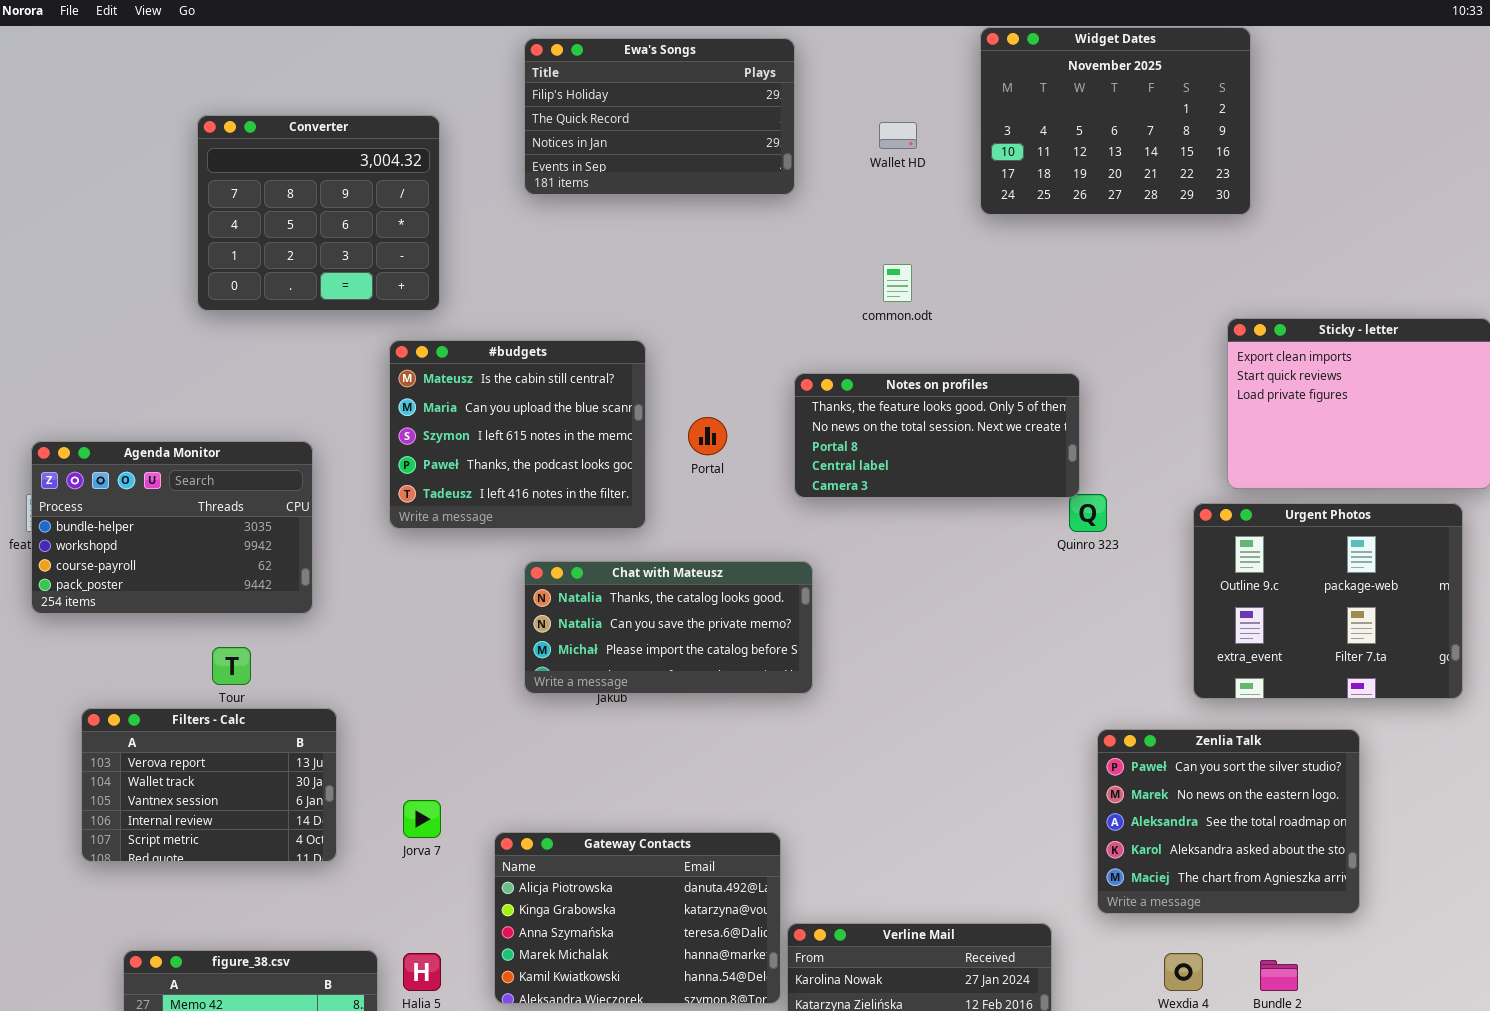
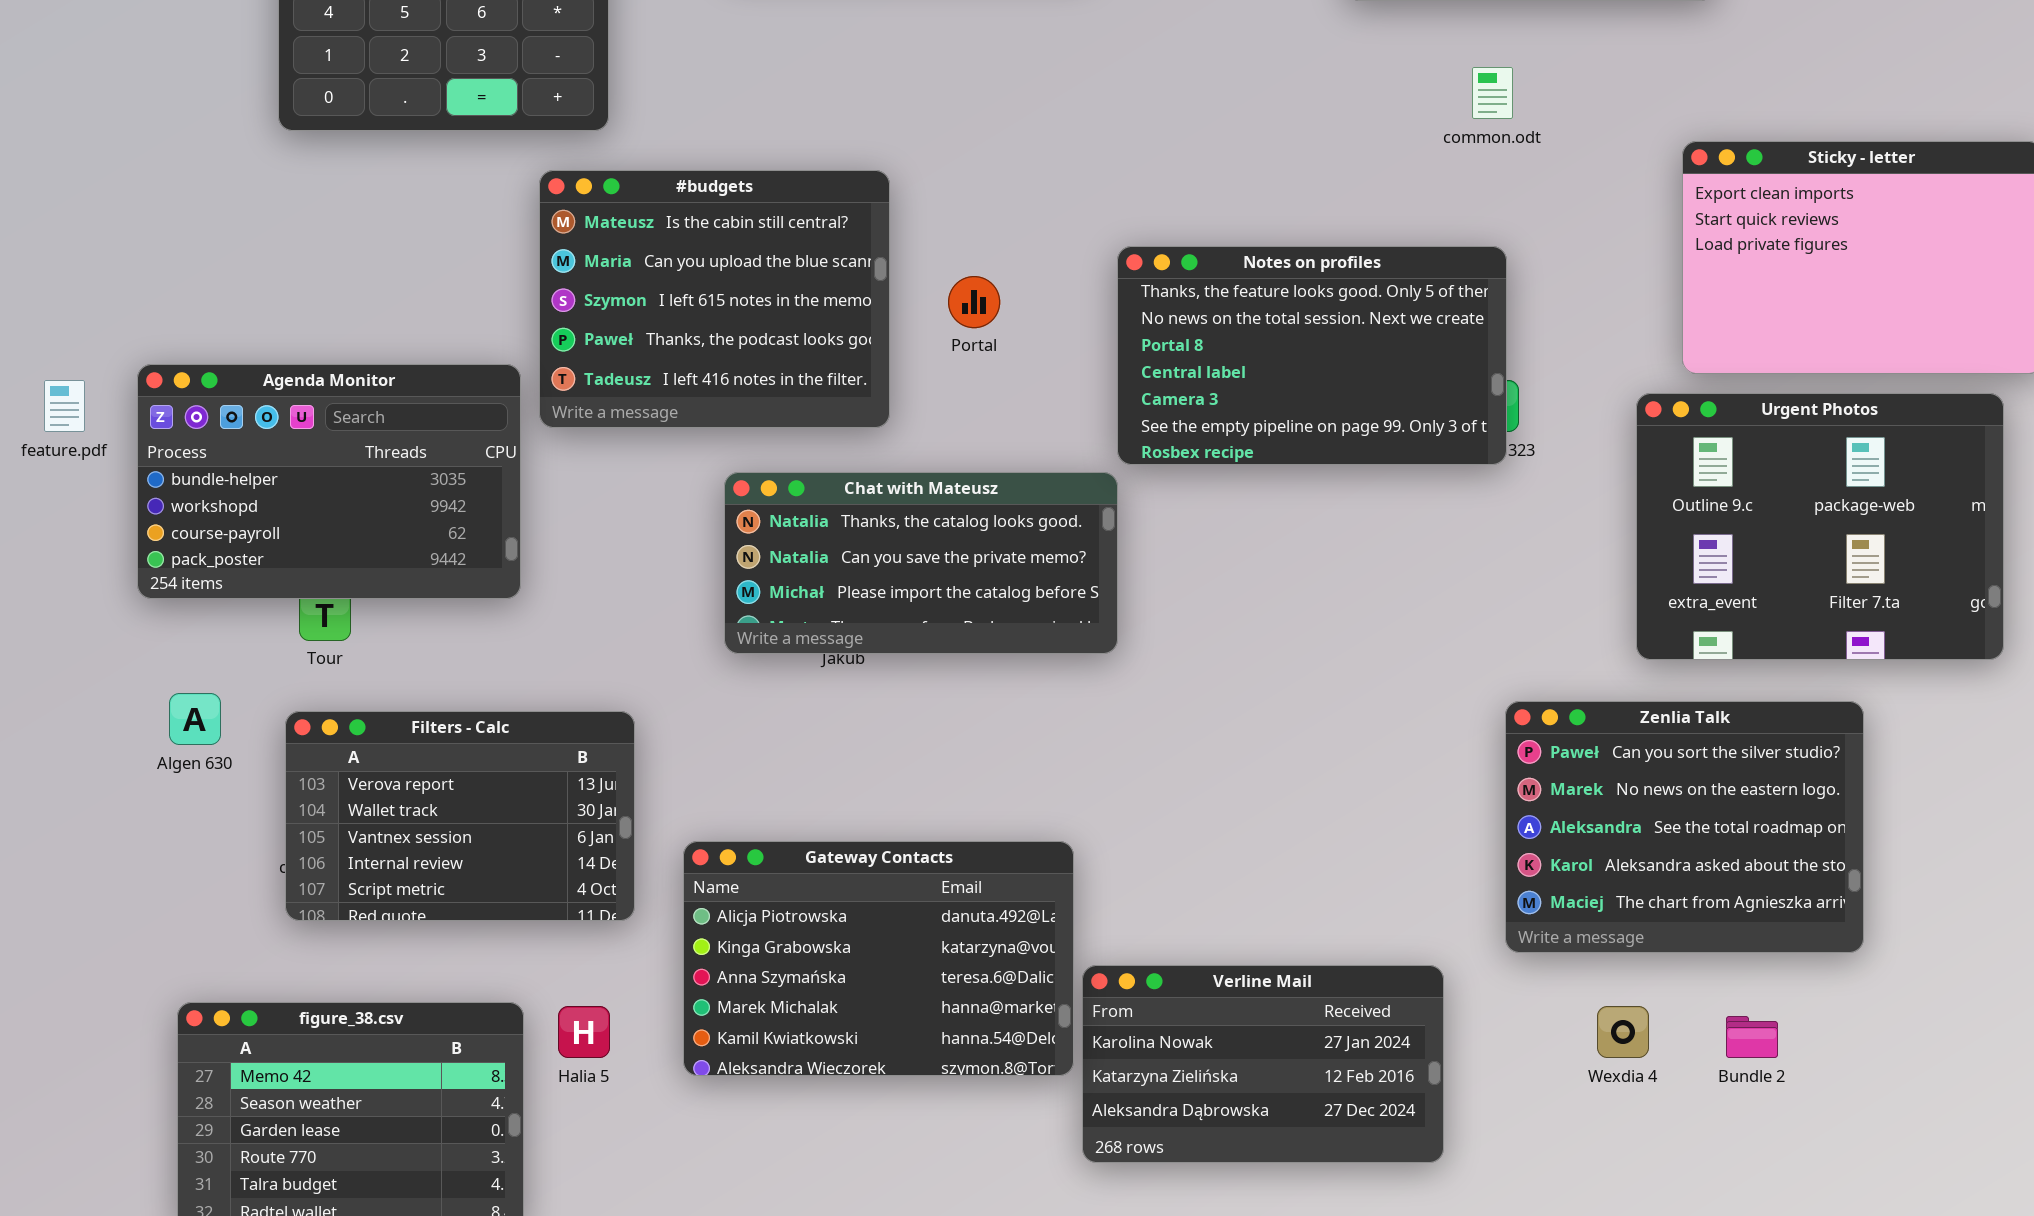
common.odt: [883,264,912,302] -> [1472,67,1513,119], moved
Notes on profiles: [794,373,1080,498] -> [1117,246,1507,465], moved, resized
Agenda Monitor: [31,441,313,614] -> [137,364,521,599], moved
Filters - Calc: [81,708,337,862] -> [285,711,635,921], moved

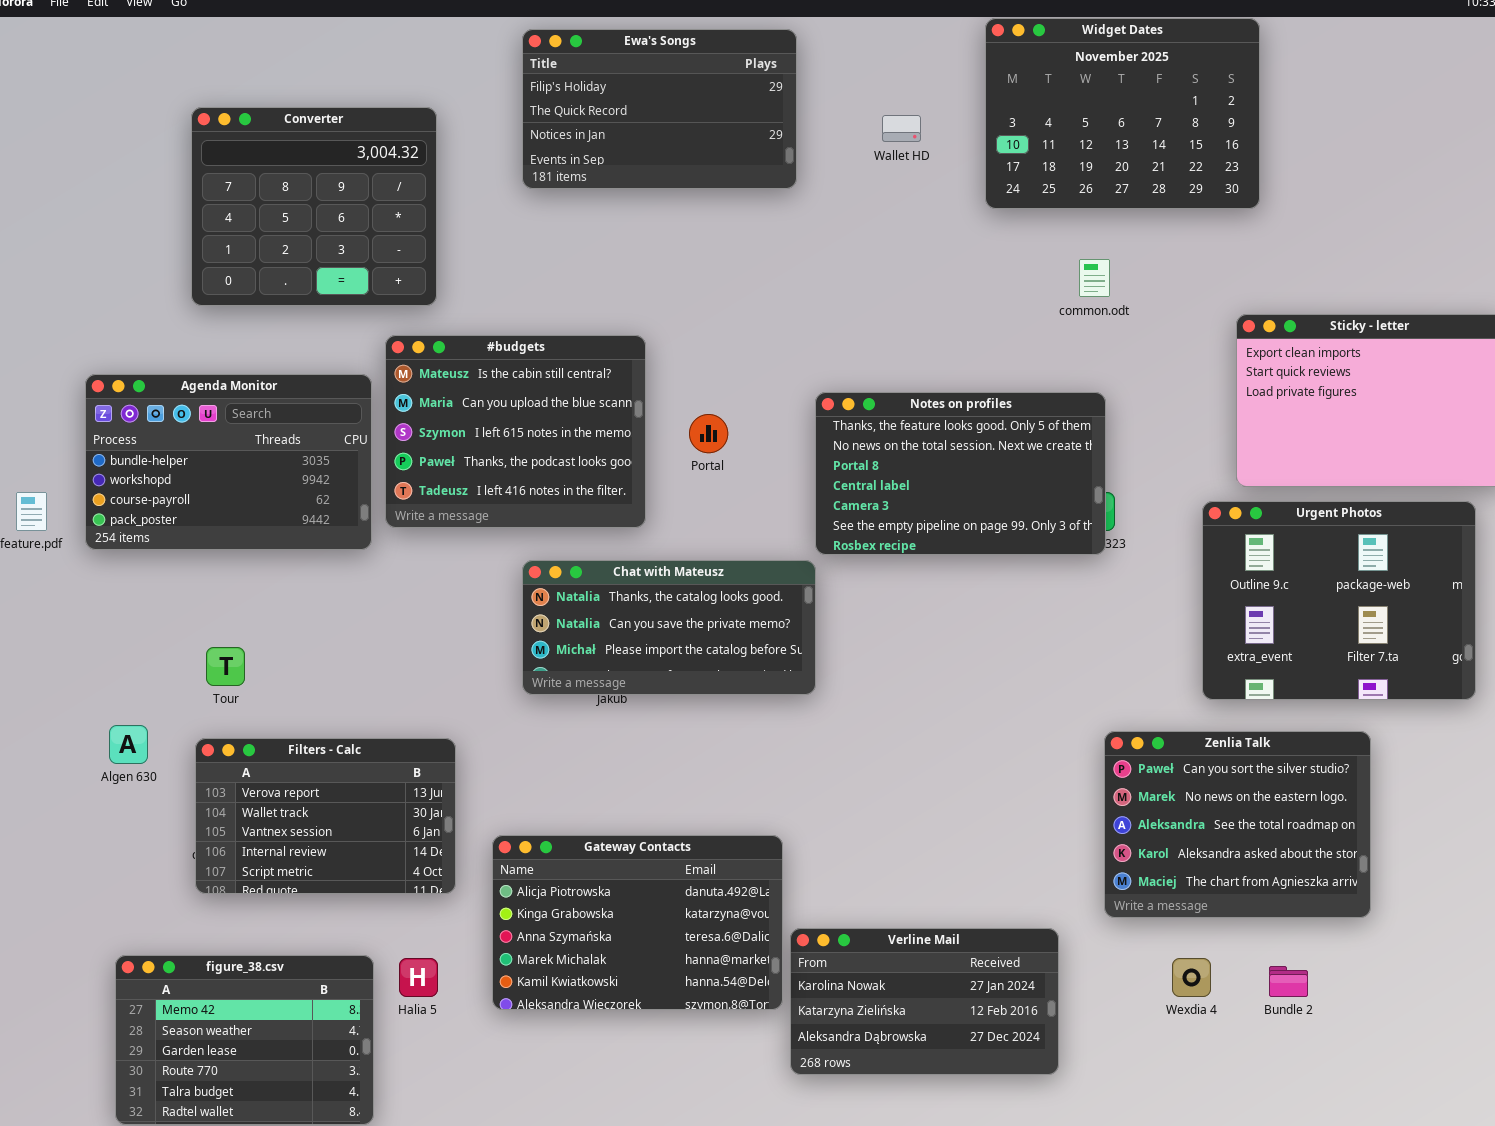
Agenda Monitor: [137,364,521,599] -> [85,374,372,550], moved

